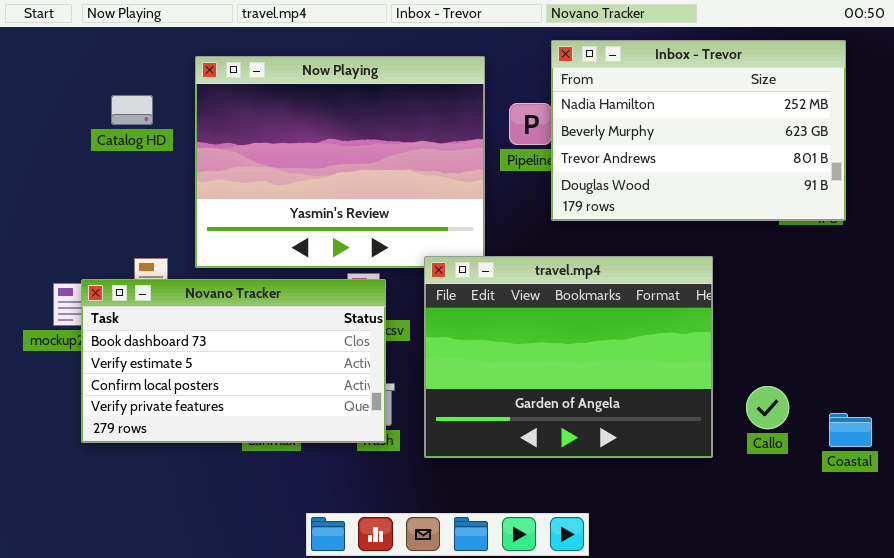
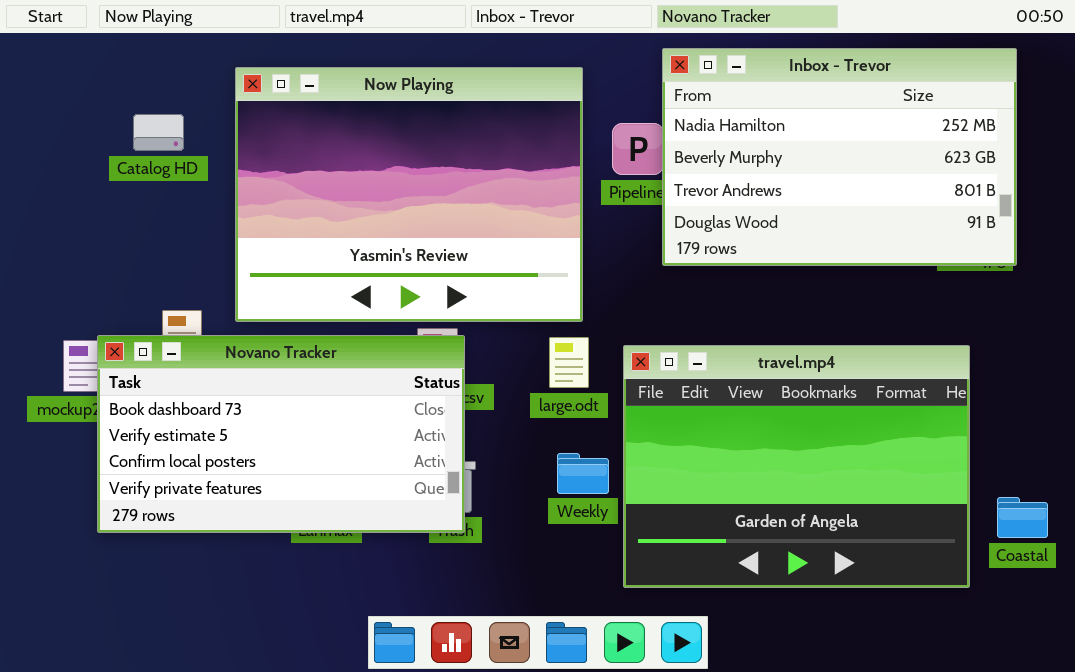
travel.mp4: [424,256,713,458] -> [623,345,970,588], moved

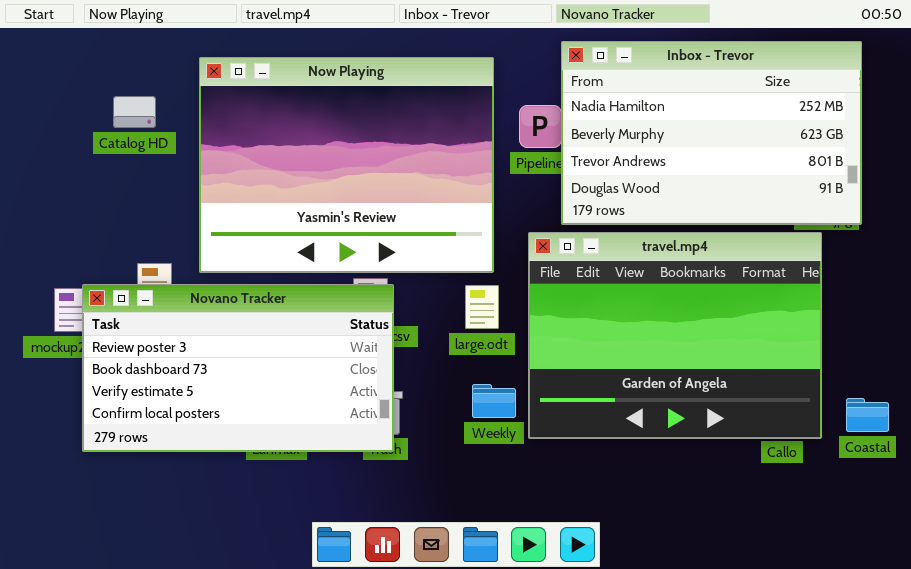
Novano Tracker: [97,335,465,533] -> [82,284,394,452], scrolled up 1 row
travel.mp4: [623,345,970,588] -> [528,232,822,439], moved
Coastal: [997,497,1048,538] -> [846,398,889,432], moved

